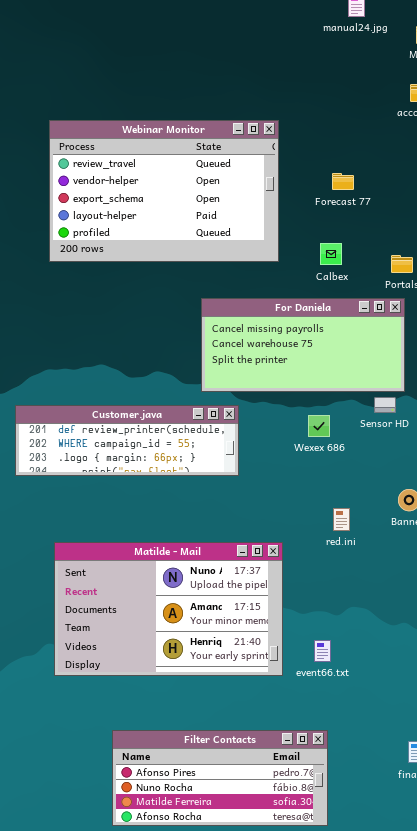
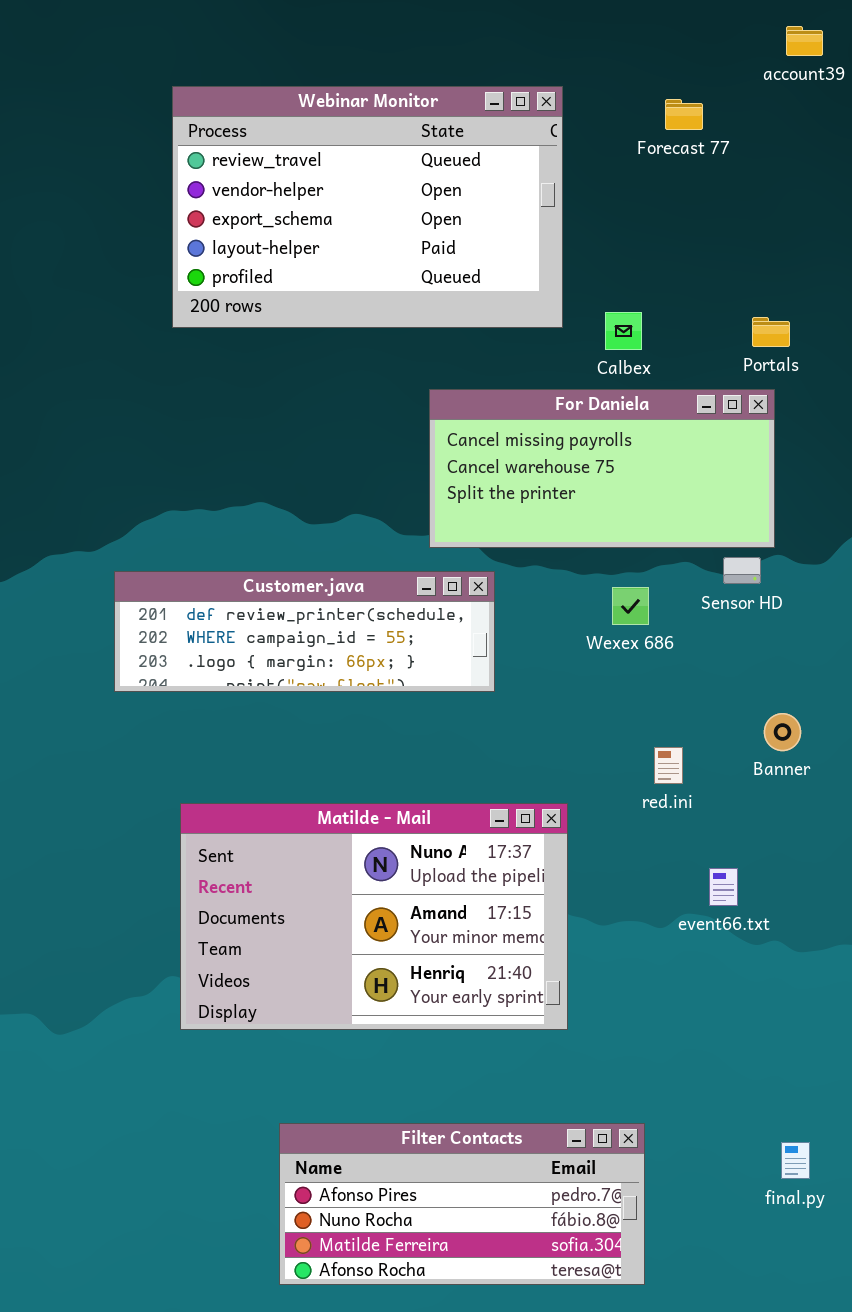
Forecast 77: [332,173,354,190] -> [665,99,703,130], moved
Calbex: [320,243,342,265] -> [605,312,642,350], moved
event66.txt: [314,640,331,662] -> [709,868,738,906], moved

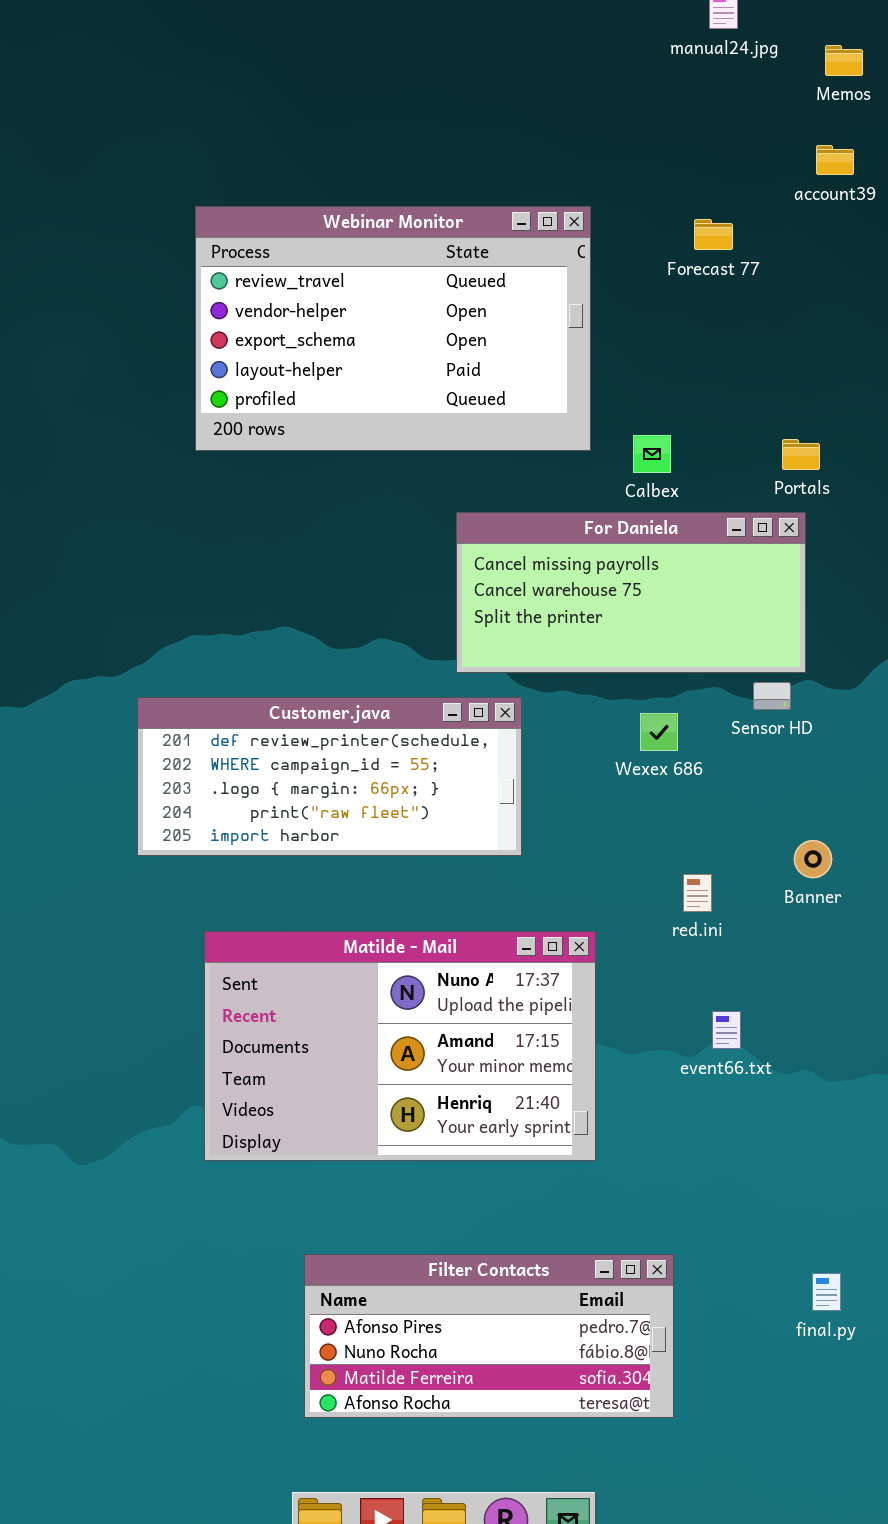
Customer.java: [114,571,495,692] -> [137,697,522,856], resized
event66.txt: [709,868,738,906] -> [712,1011,741,1049], moved

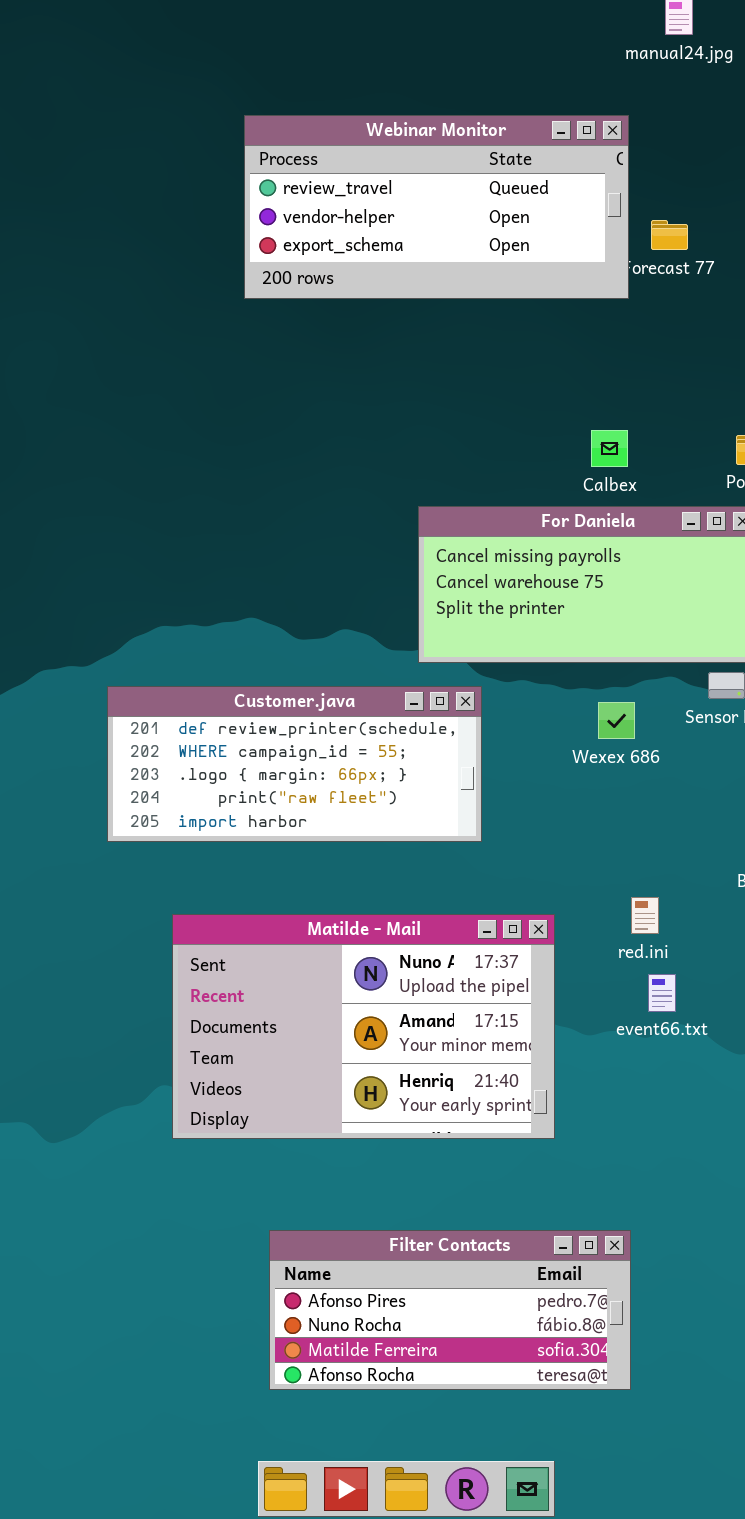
Webinar Monitor: [195,206,591,451] -> [244,115,629,299], moved, resized
red.ini: [683,874,712,912] -> [631,897,659,934], moved
event66.txt: [712,1011,741,1049] -> [648,974,676,1012], moved

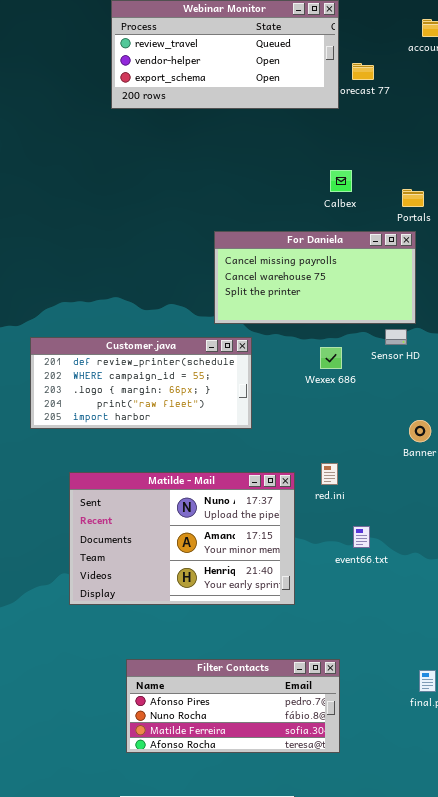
Calbex: [591,430,628,467] -> [330,170,352,192], moved
red.ini: [631,897,659,934] -> [321,463,338,485], moved
event66.txt: [648,974,676,1012] -> [353,526,370,548], moved

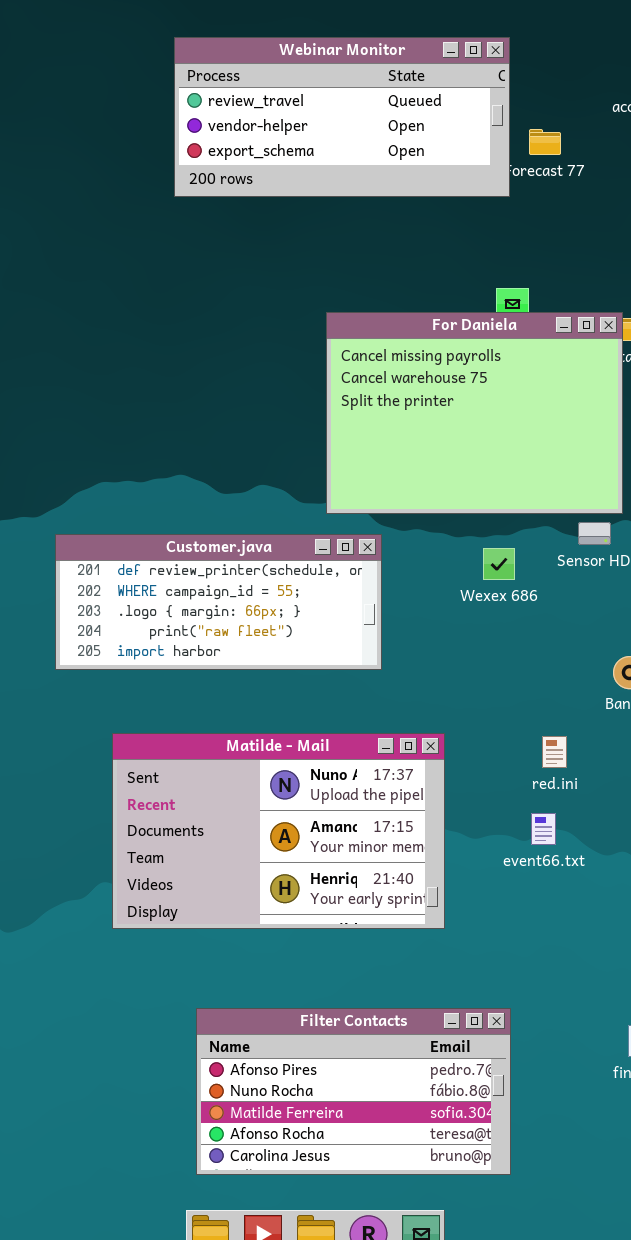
For Daniela: [214,231,416,324] -> [326,312,623,514], resized
red.ini: [321,463,338,485] -> [542,736,567,768], moved
Filter Contacts: [126,659,340,753] -> [196,1008,511,1175], resized

